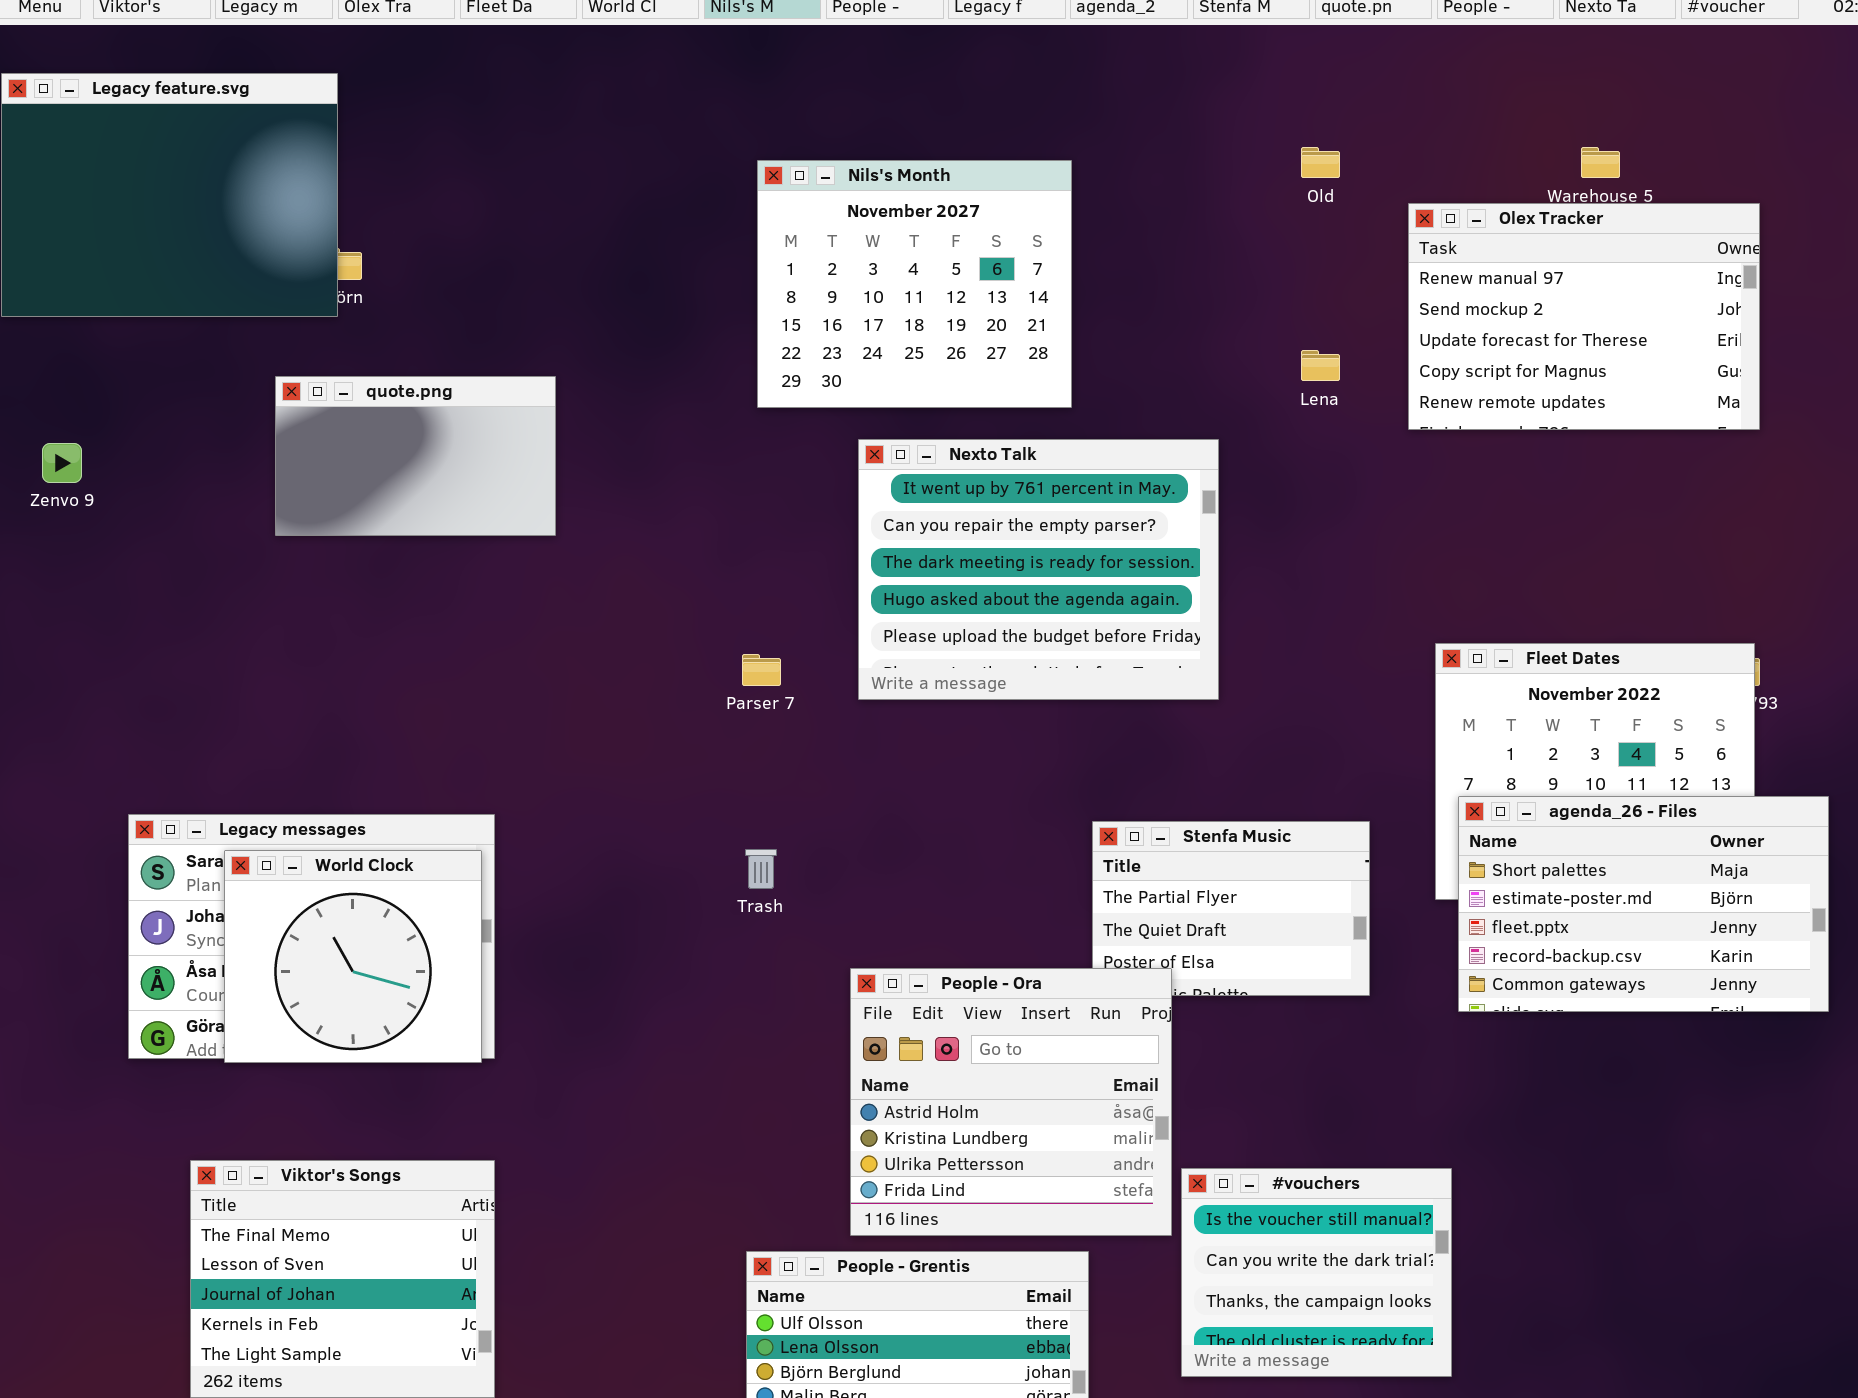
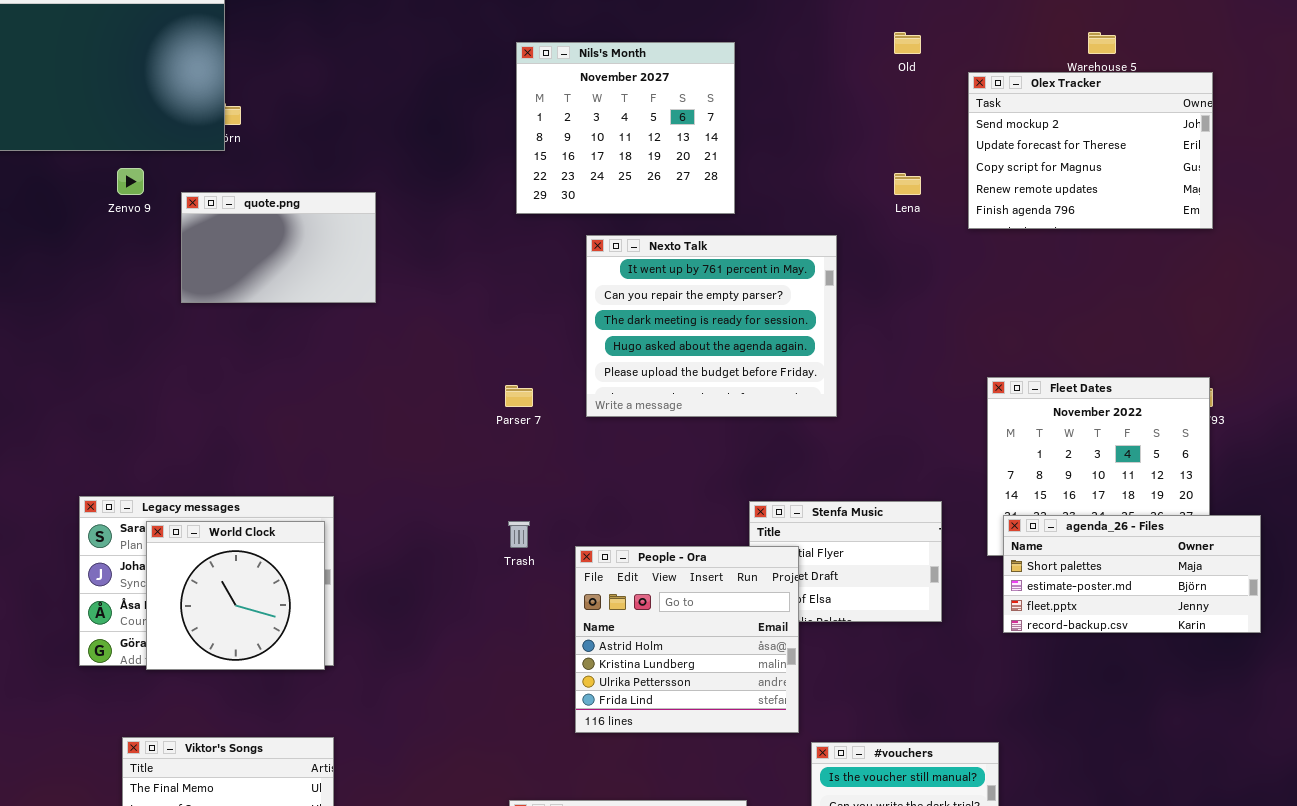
Olex Tracker: [1408,203,1760,430] -> [968,72,1213,229], scrolled down 1 row
Zenvo 9: [42,443,82,483] -> [117,168,144,195], moved
agenda_26 - Files: [1458,796,1829,1012] -> [1003,515,1261,633], resized
People - Ora: [850,968,1172,1236] -> [575,546,799,733], moved

